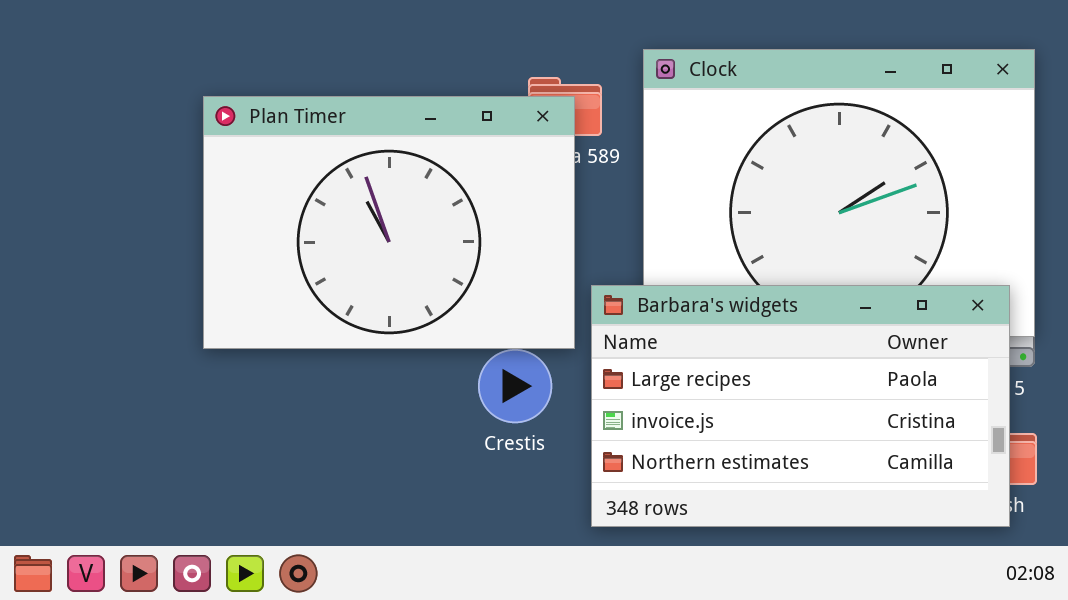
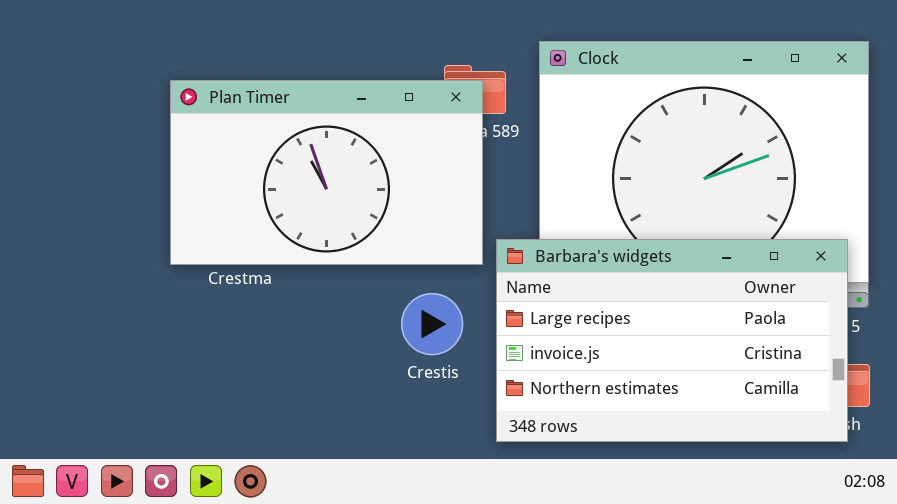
Plan Timer: [203,96,575,349] -> [170,80,483,265], resized

